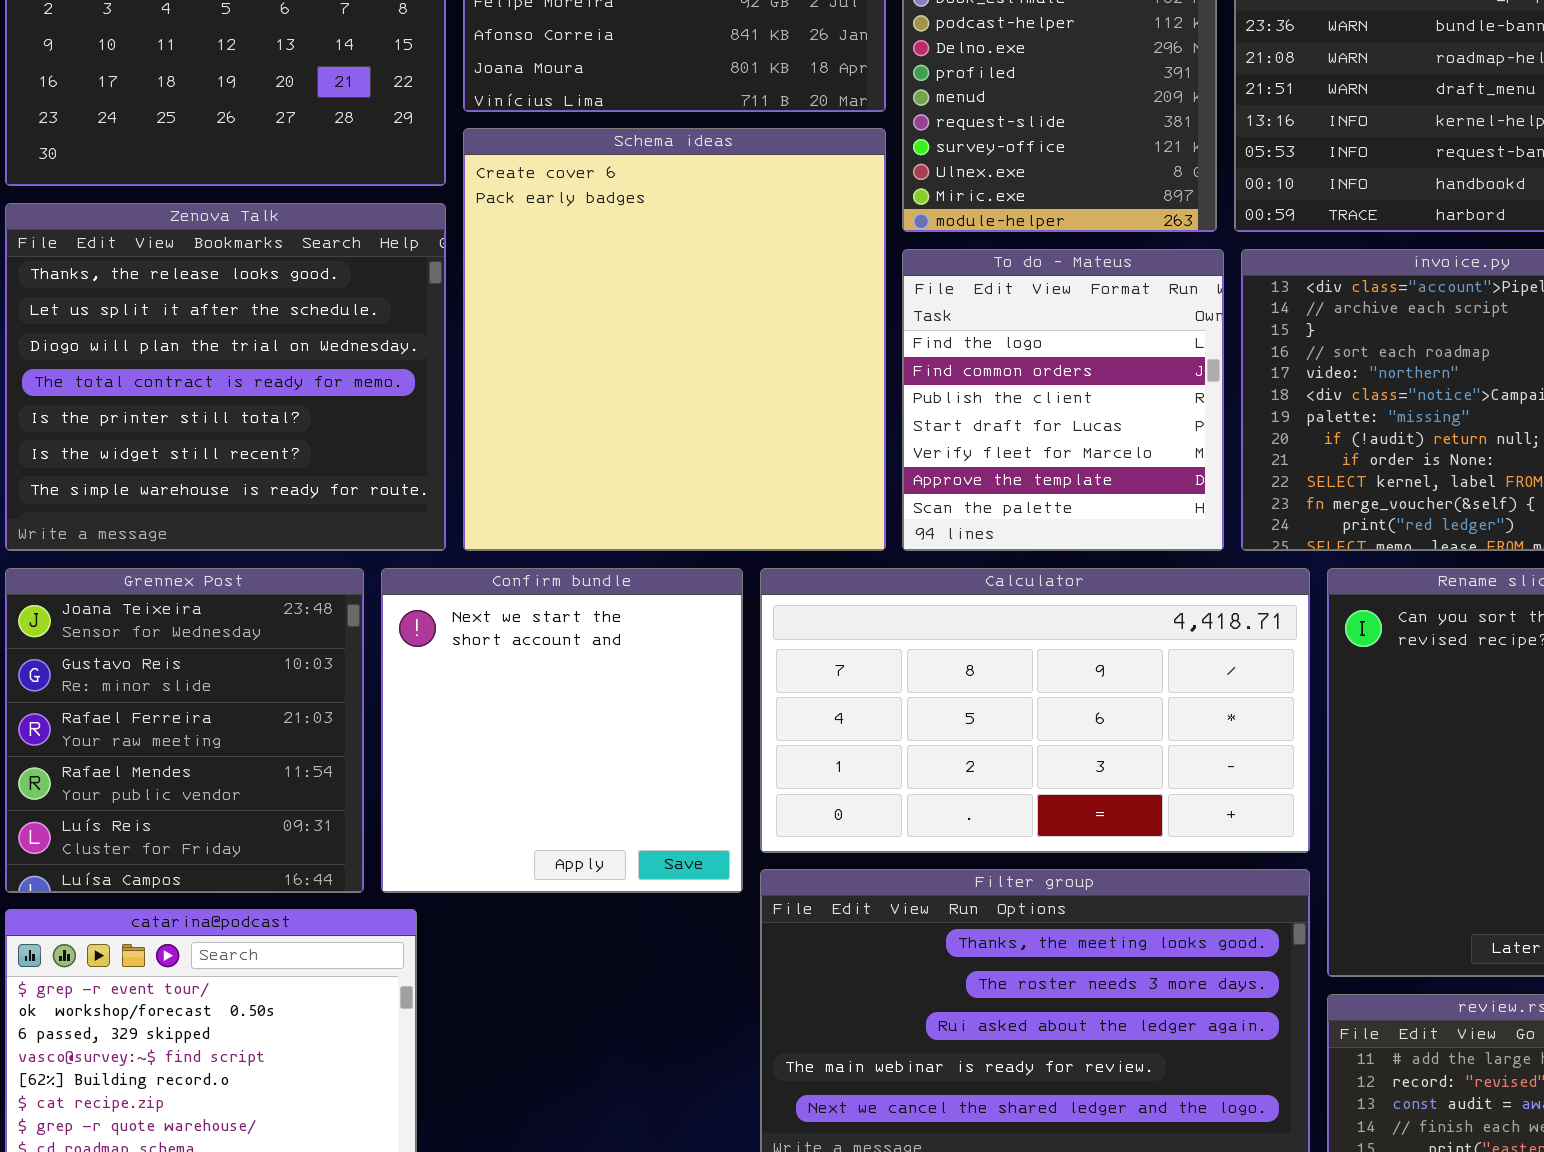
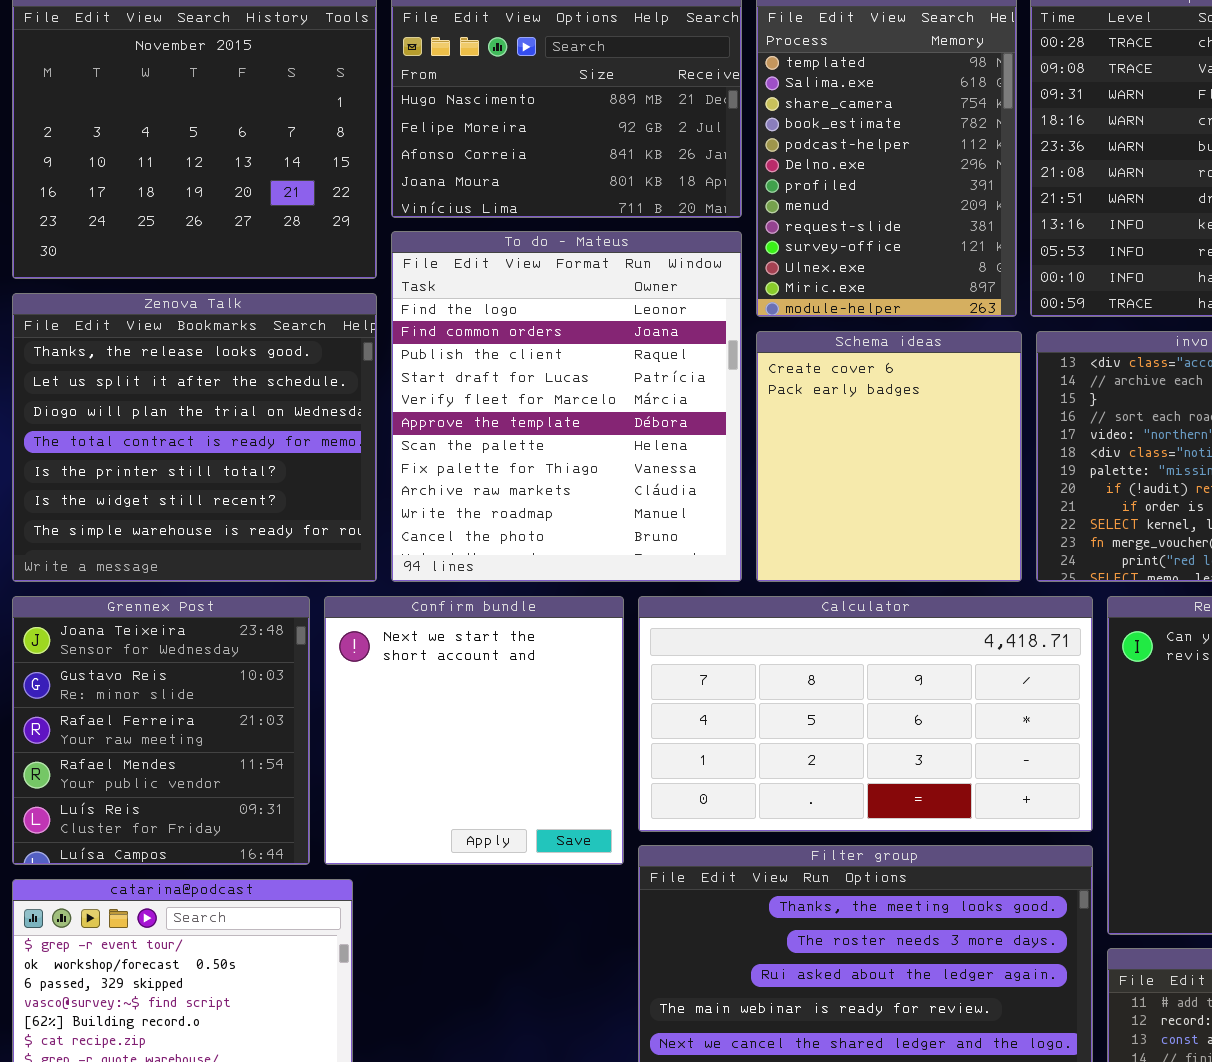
Schema ideas: [463,128,886,551] -> [756,331,1022,582], moved, resized
To do - Mateus: [902,249,1224,551] -> [391,231,742,582], moved, resized

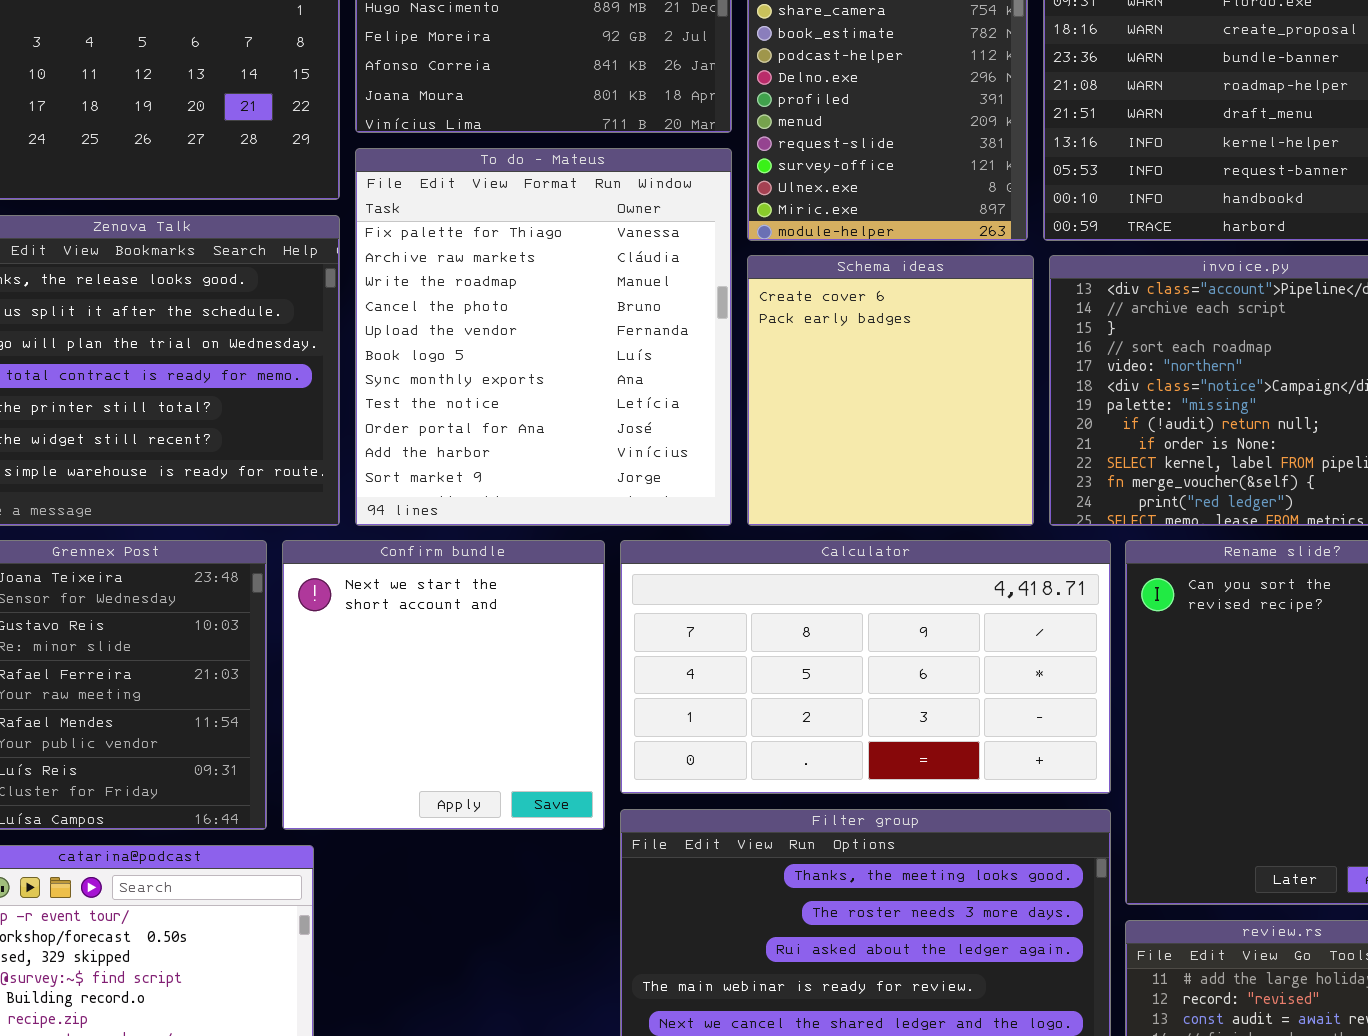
To do - Mateus: [391,231,742,582] -> [355,148,732,526], scrolled down 7 rows

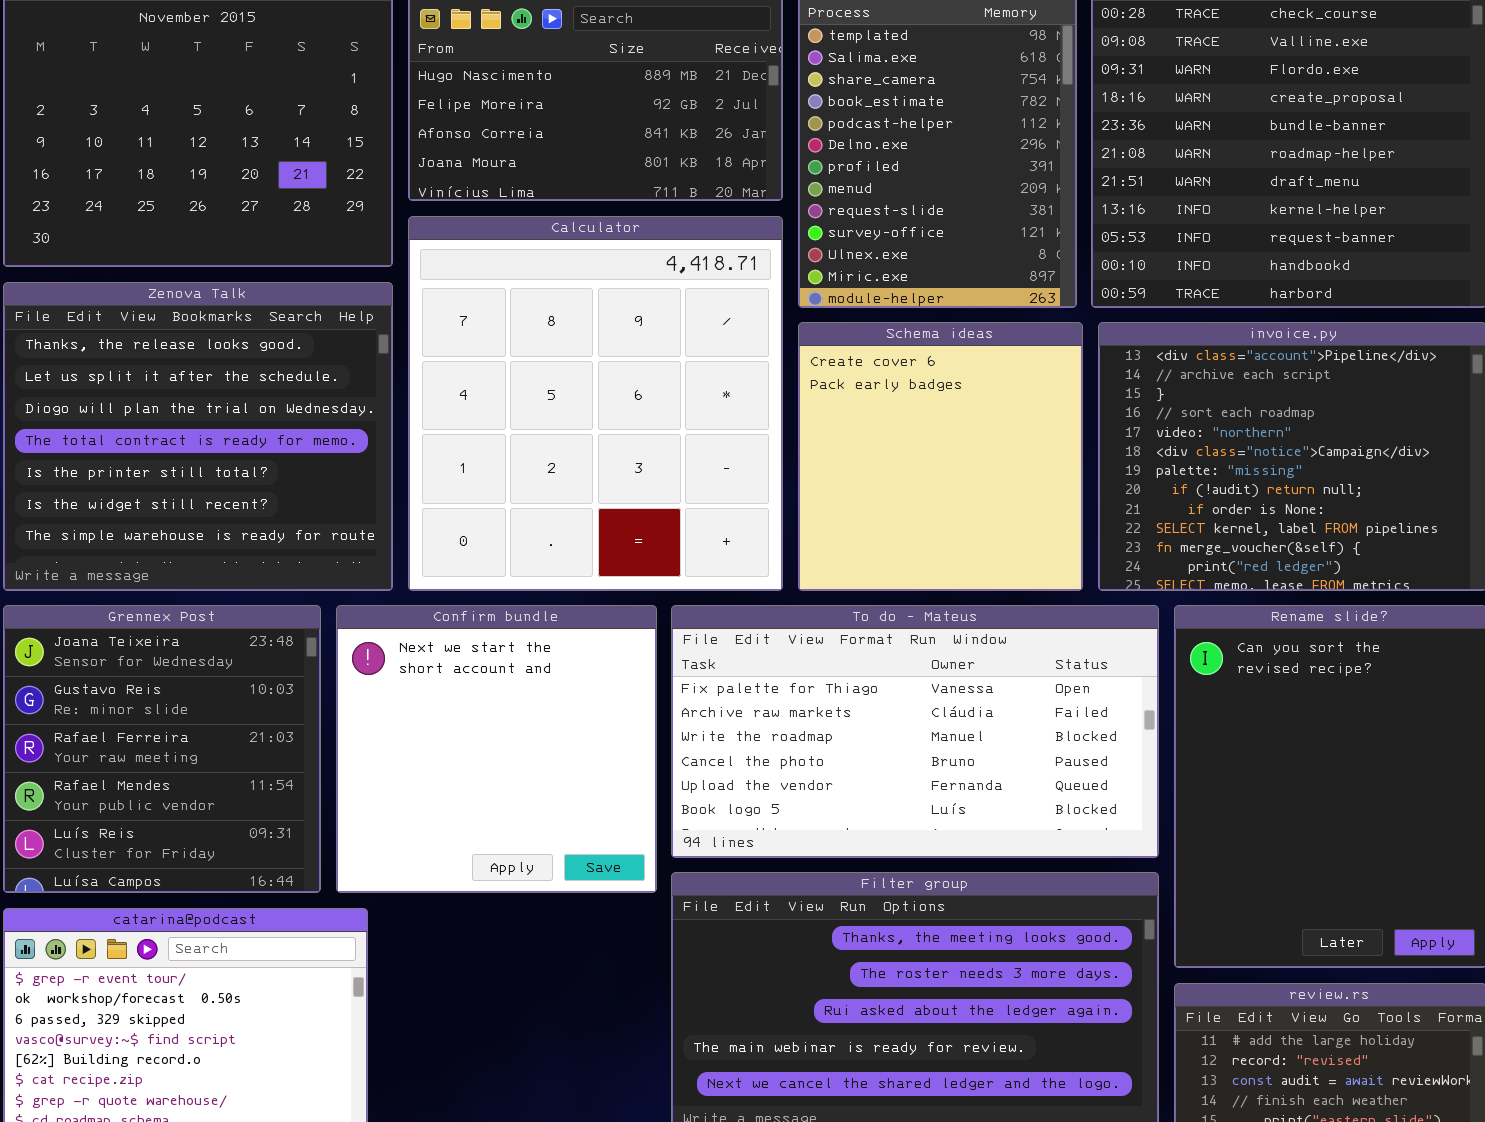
To do - Mateus: [355,148,732,526] -> [671,605,1159,858], moved, resized
Calculator: [620,540,1111,794] -> [408,216,783,591], moved, resized

